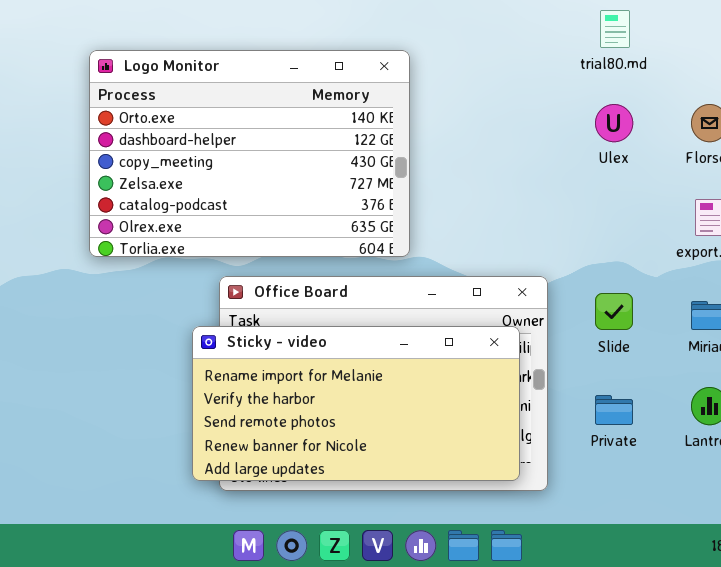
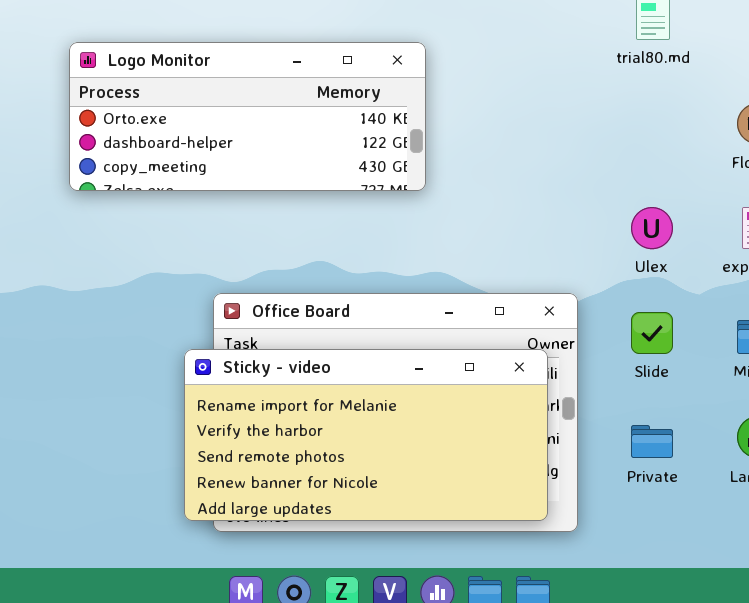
Logo Monitor: [89,50,410,257] -> [69,42,426,191], resized
Ulex: [595,104,633,142] -> [631,207,673,249], moved

